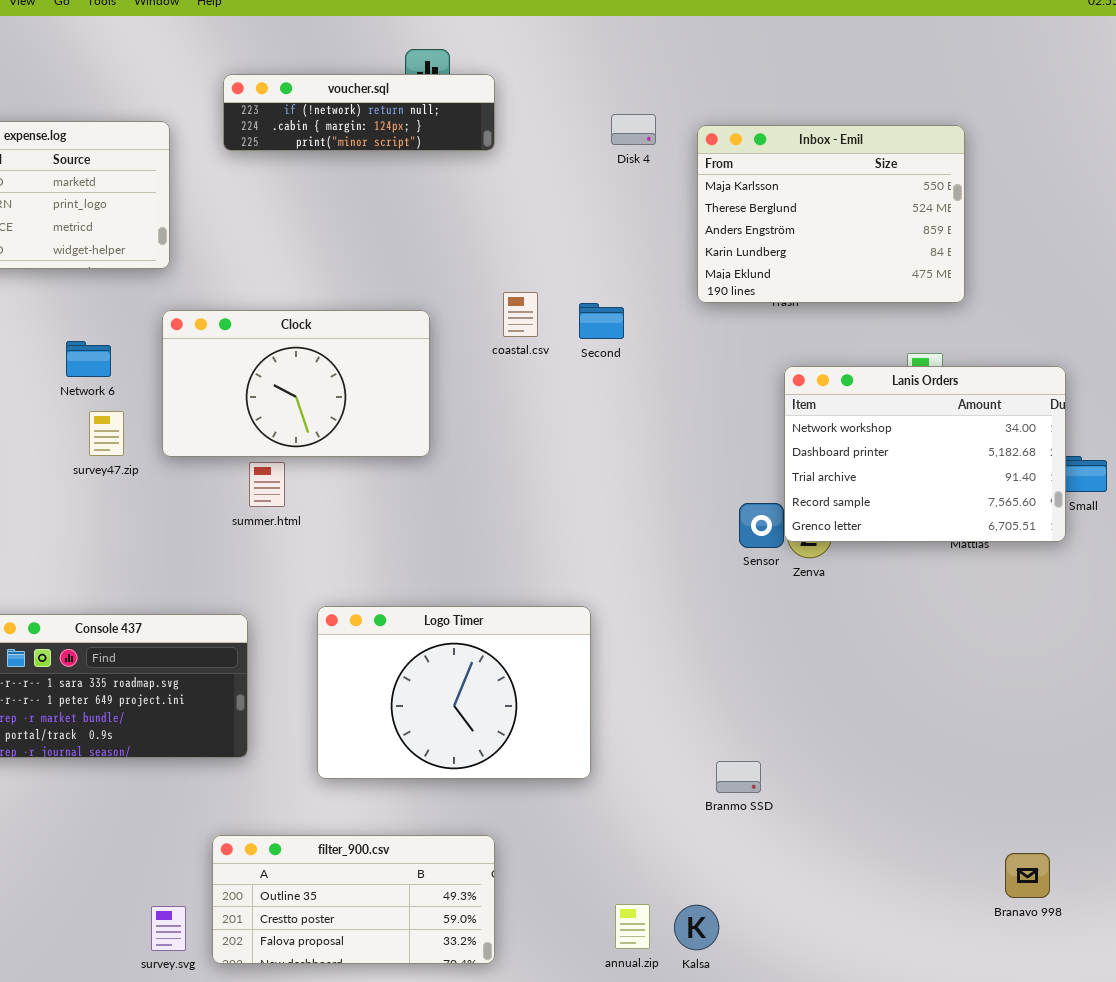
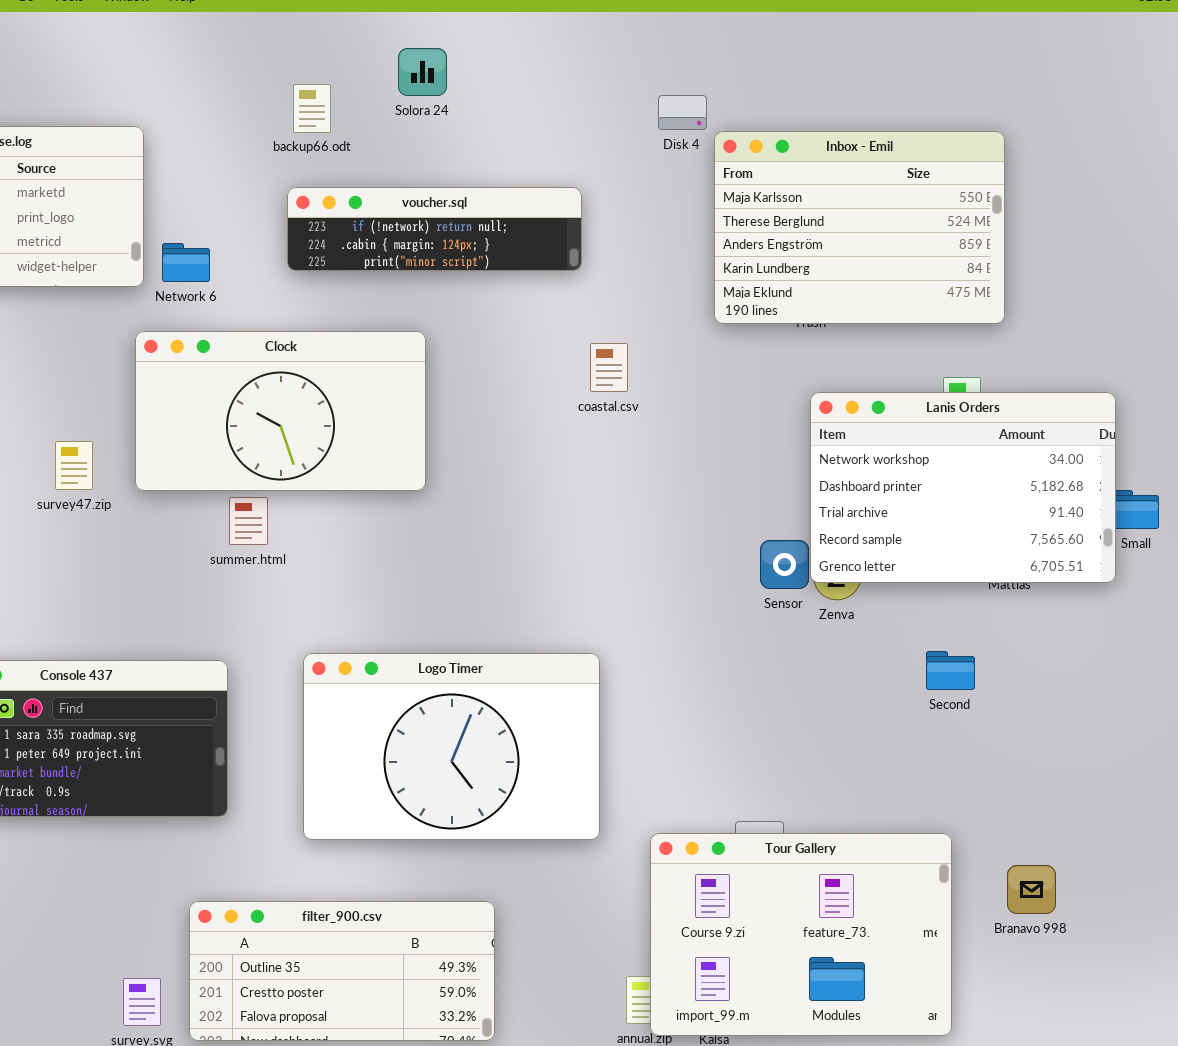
voucher.sql: [223,74,495,151] -> [287,187,582,271], moved
Disk 4: [611,114,656,145] -> [658,95,707,130], moved
coastal.csv: [503,292,538,337] -> [590,343,628,392], moved
Second: [579,303,624,339] -> [926,651,975,690], moved
Network 6: [66,341,111,377] -> [162,243,210,282], moved
Tour Gallery: none -> [650,833,952,1036], opened
Branavo 998: [1005,853,1050,898] -> [1007,865,1056,914], moved

